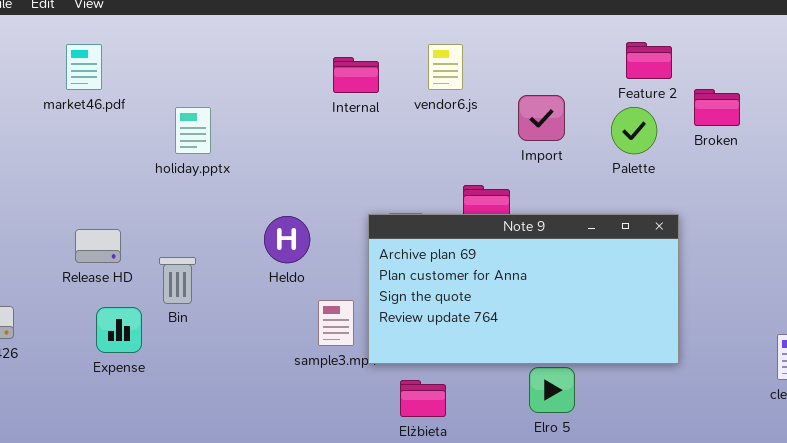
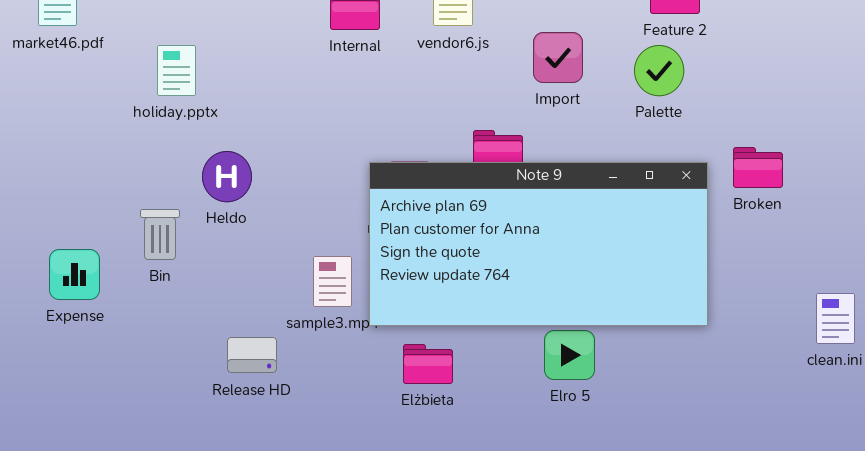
Broken: [694,89,740,126] -> [733,147,783,188], moved
Heldo: [264,216,310,263] -> [202,151,252,202], moved
Release HD: [75,229,121,263] -> [227,337,277,373], moved
Expense: [96,307,142,353] -> [49,249,100,300], moved

